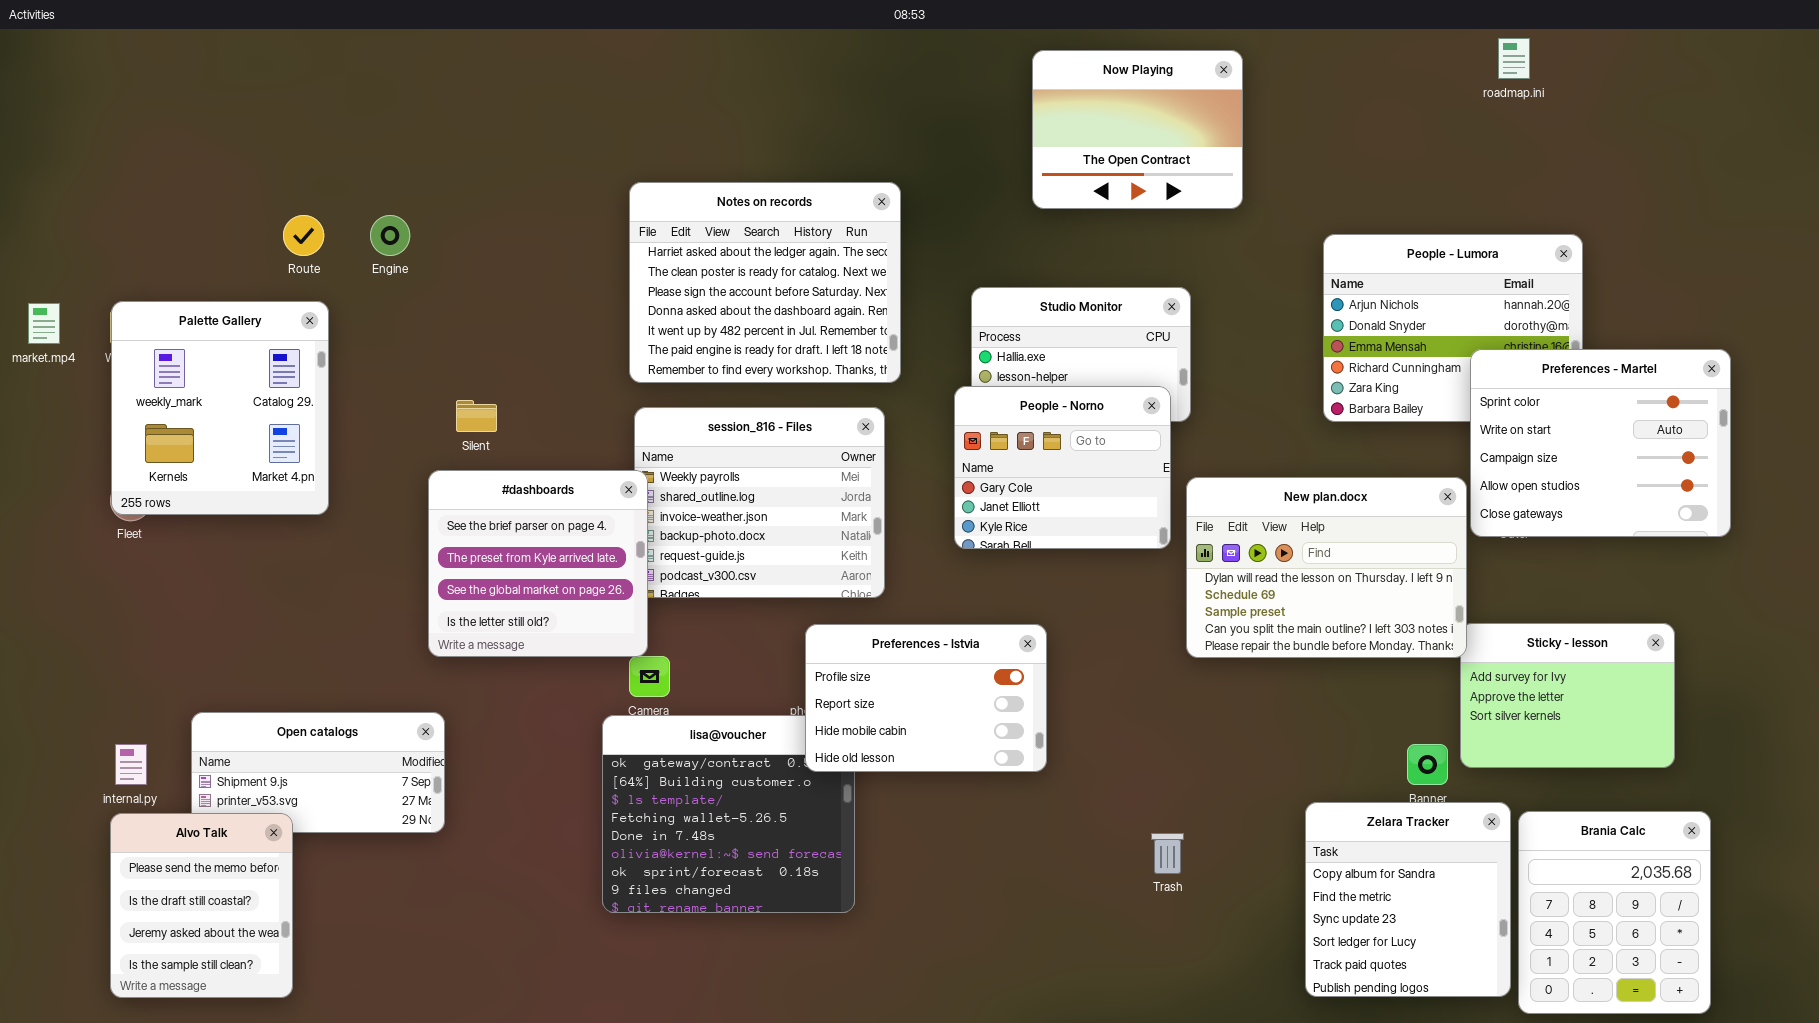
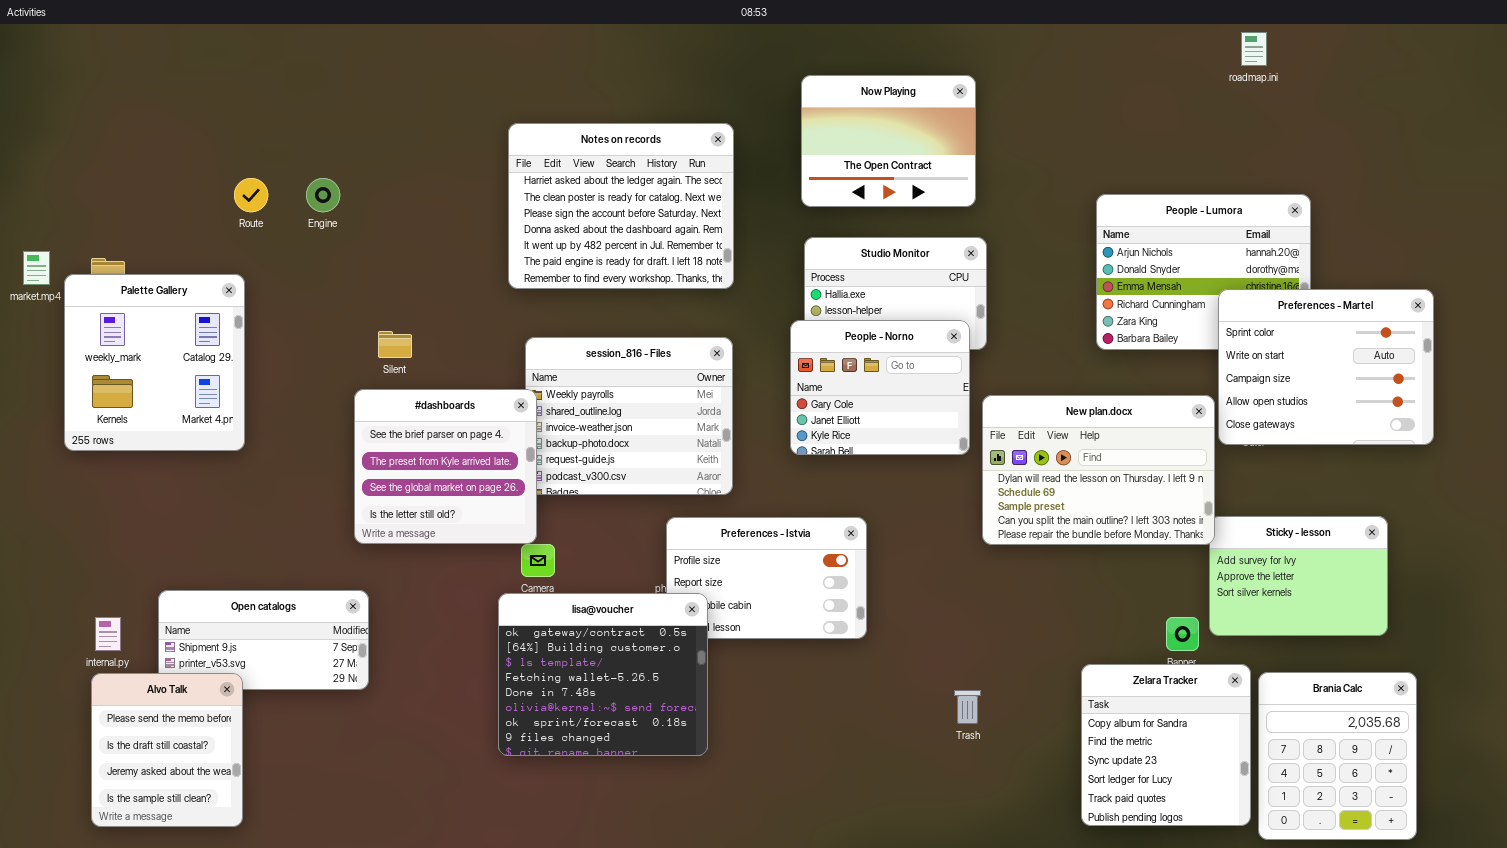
Now Playing: [1032,50,1243,209] -> [801,75,976,207], moved
Notes on records: [629,182,901,383] -> [508,123,734,289], moved
Palette Gallery: [111,301,329,515] -> [64,274,245,451], moved
lisa@voucher: [602,715,855,913] -> [498,593,708,756], raised

